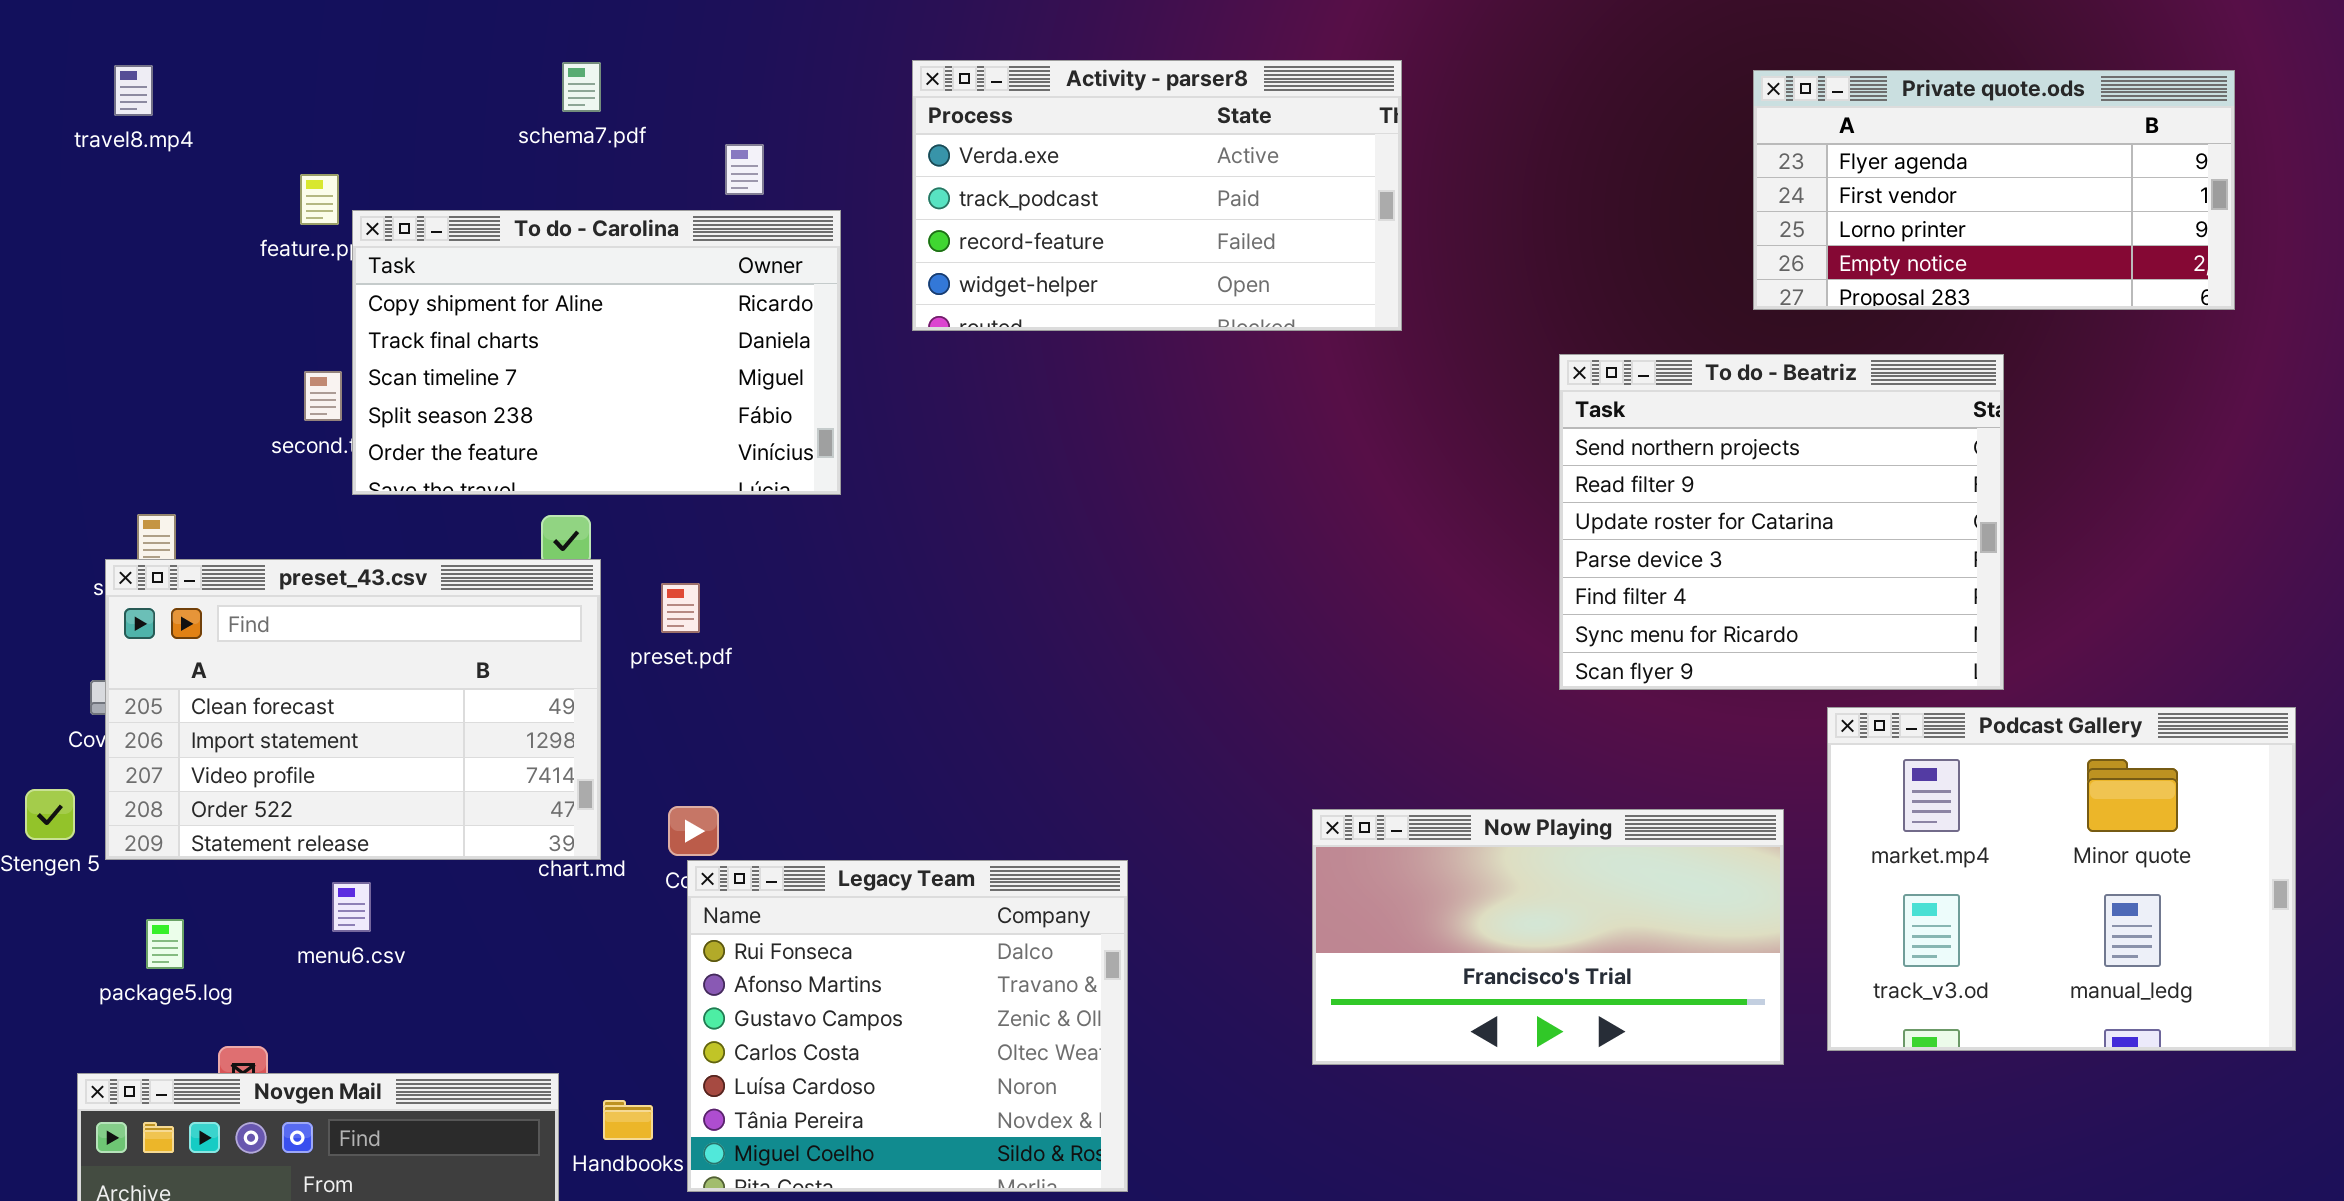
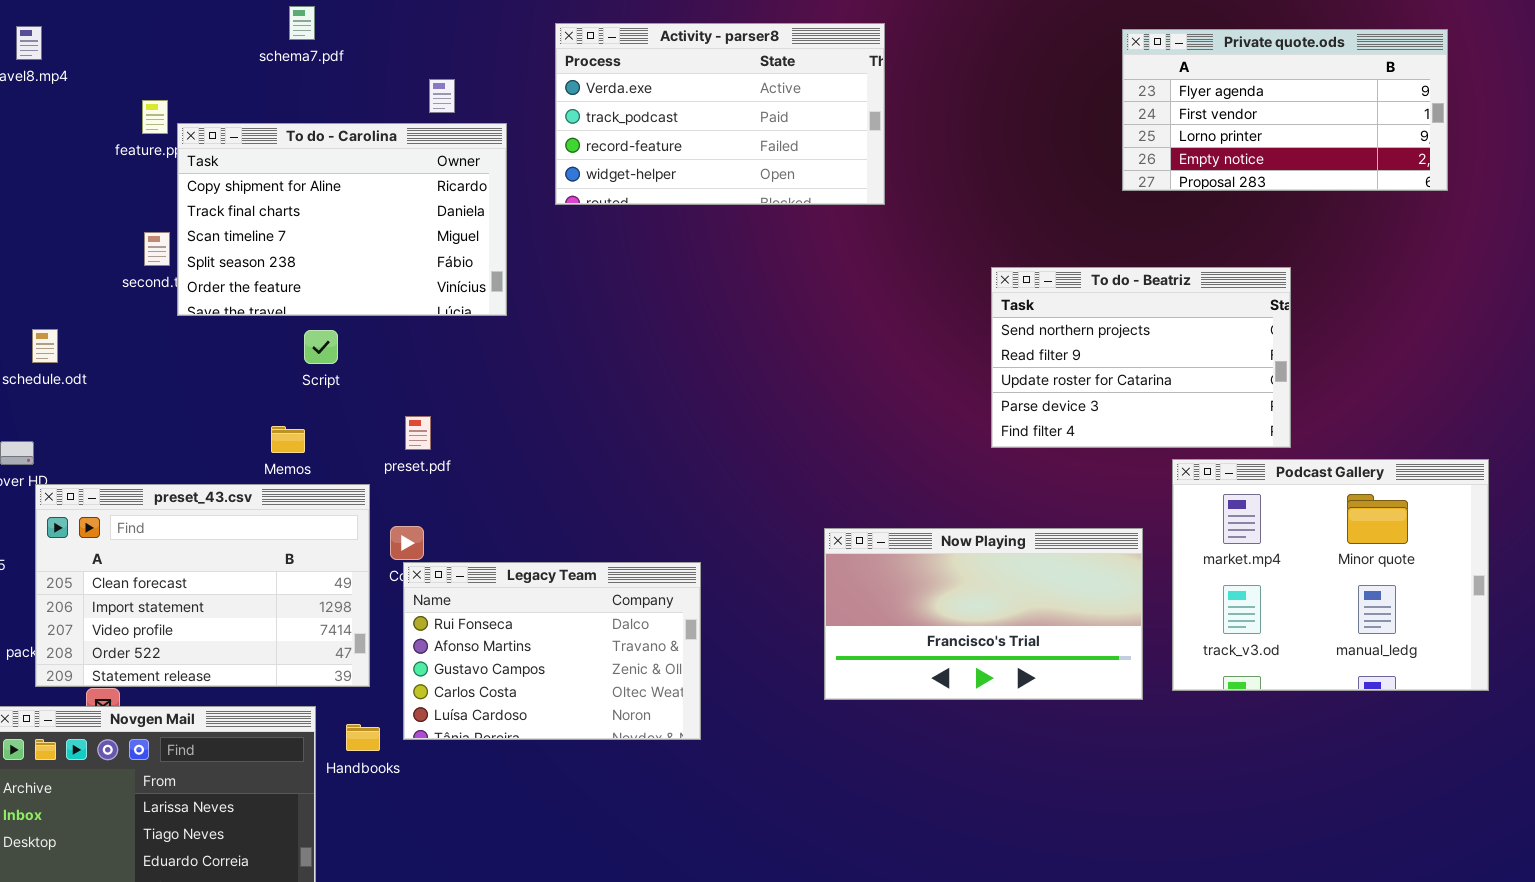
schema7.pdf: [562,62,601,112] -> [289,6,315,40], moved
To do - Beatriz: [1559,354,2004,690] -> [991,267,1291,448], resized
preset_43.csv: [105,559,601,860] -> [35,484,370,687], moved
preset.pdf: [661,583,700,633] -> [405,416,431,450], moved
Legacy Team: [687,860,1128,1192] -> [403,562,701,740], resized

